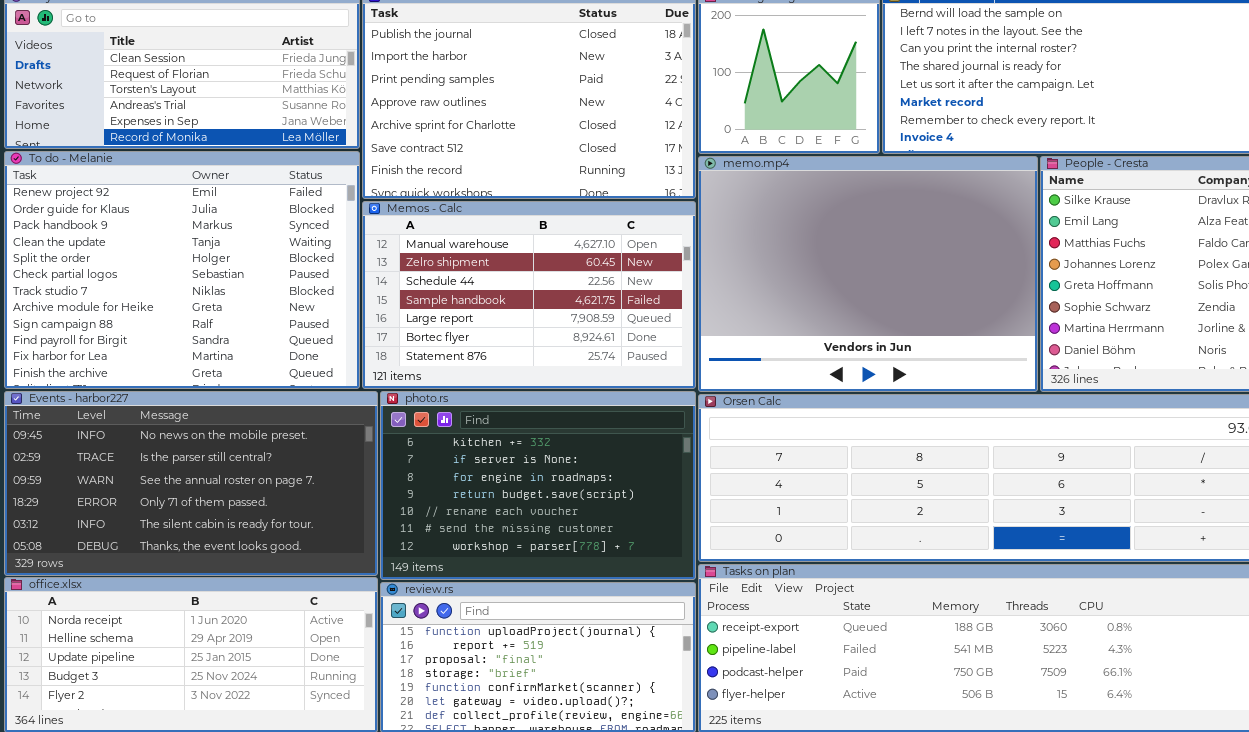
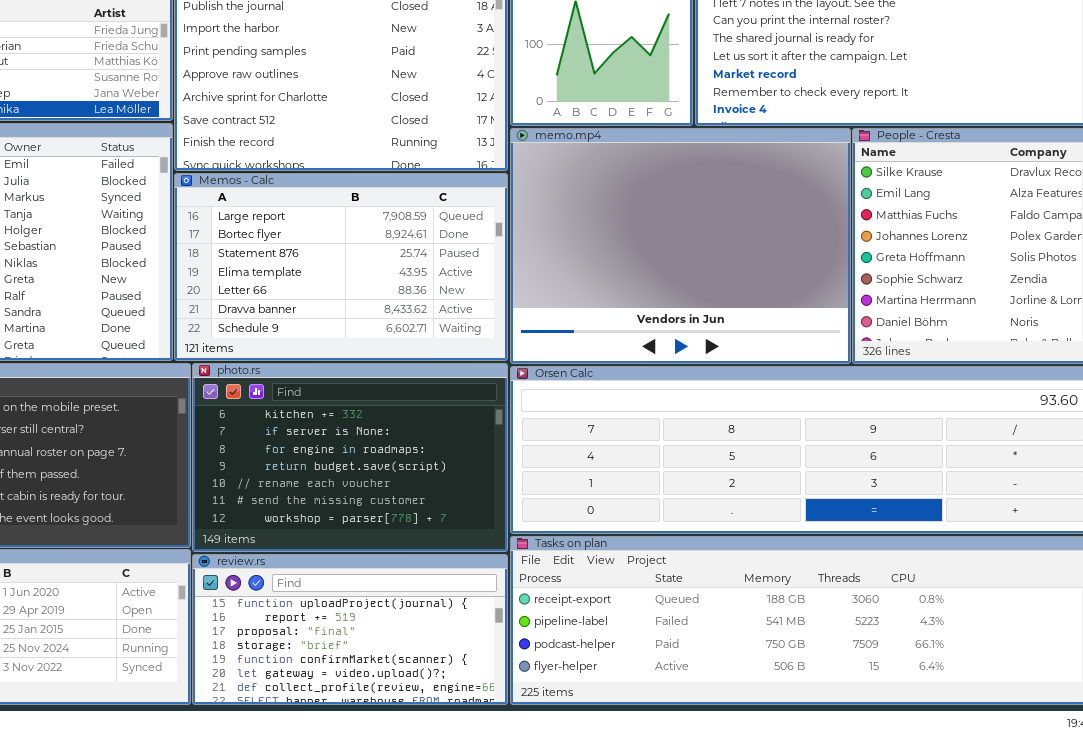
Memos - Calc: [362,201,696,389] -> [174,173,508,361], scrolled down 4 rows

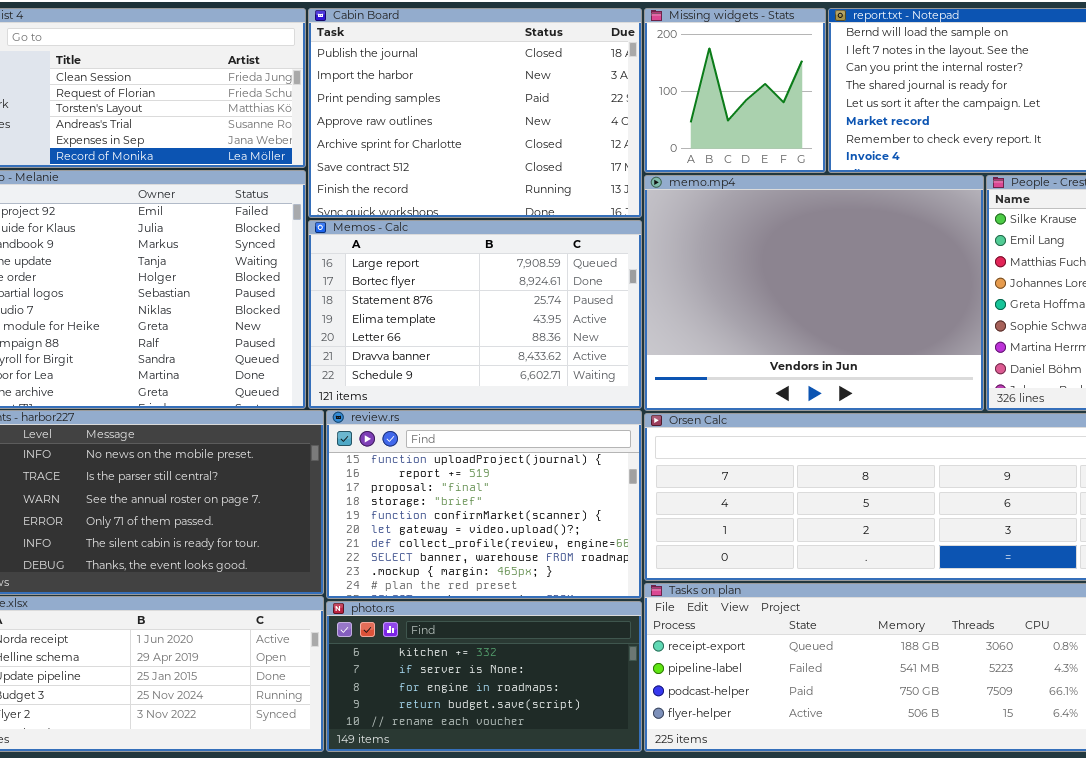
photo.rs: [192,363,508,552] -> [326,601,642,752], moved, resized
review.rs: [192,554,508,705] -> [326,410,642,599], moved, resized

